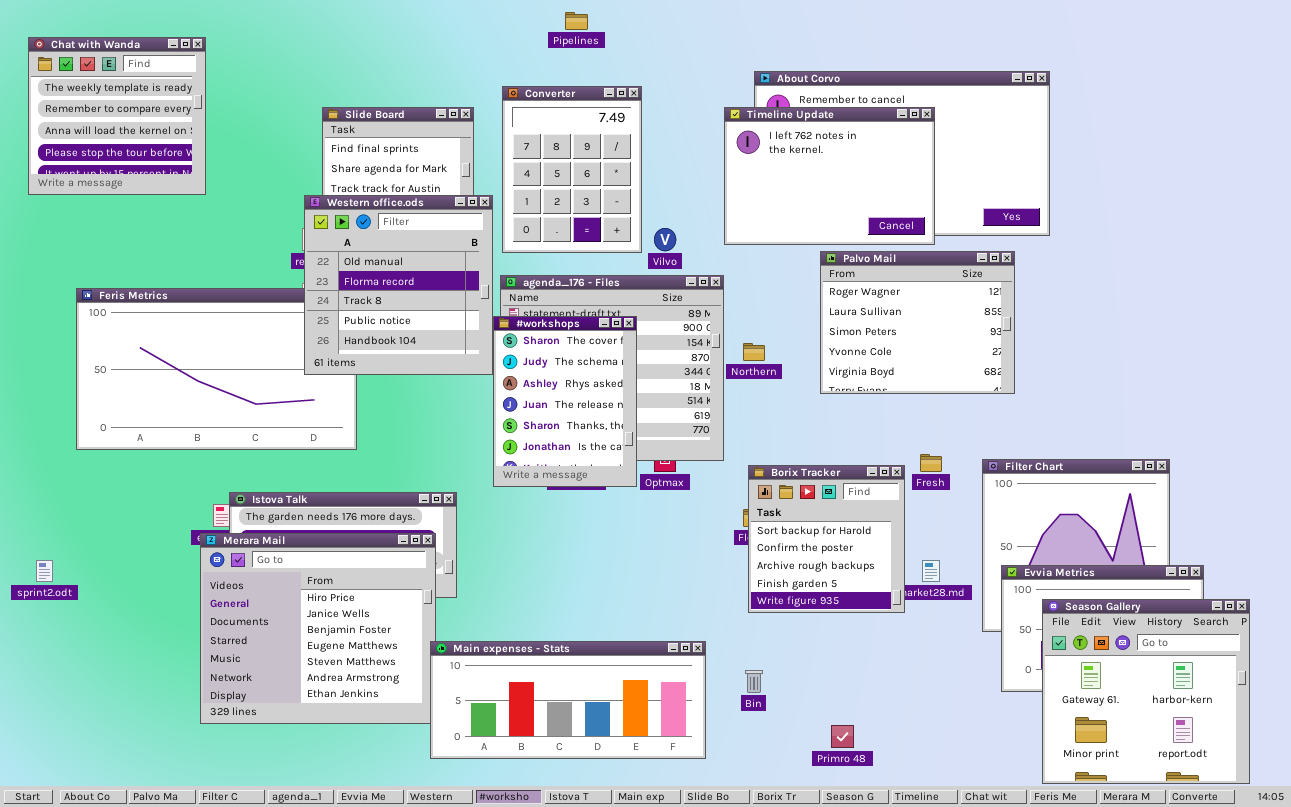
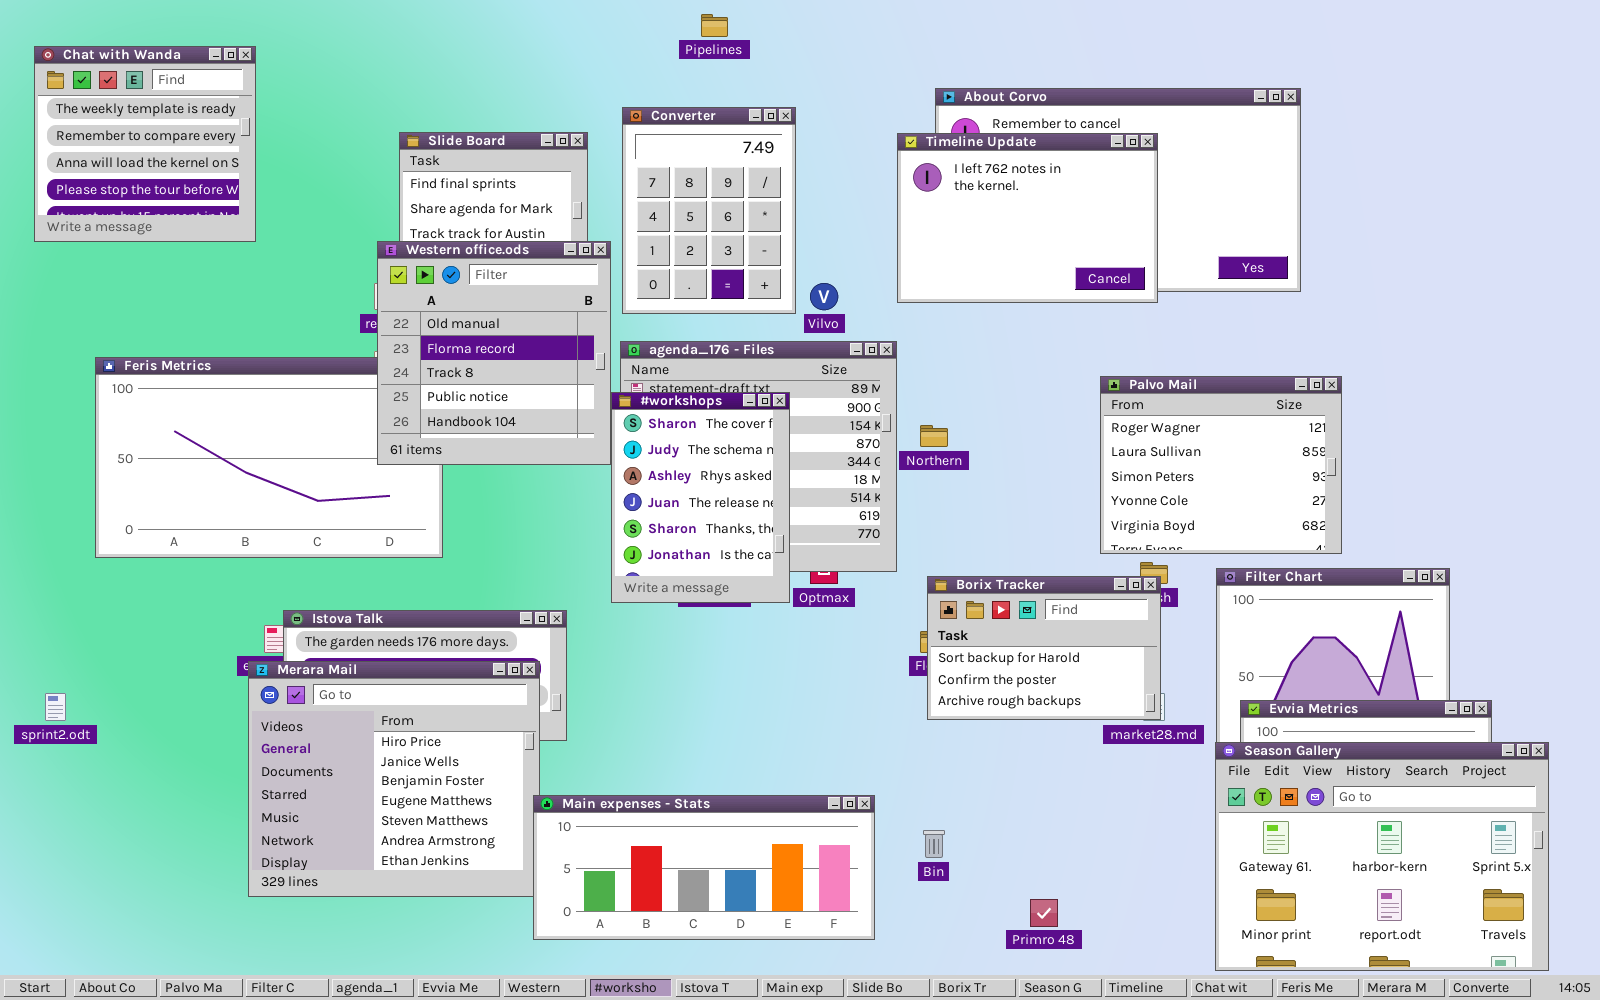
Palvo Mail: [820,251,1015,394] -> [1100,376,1342,554], moved
Borix Tracker: [748,465,905,613] -> [927,576,1161,720], resized
Season Gallery: [1042,599,1250,784] -> [1215,742,1549,971], resized

